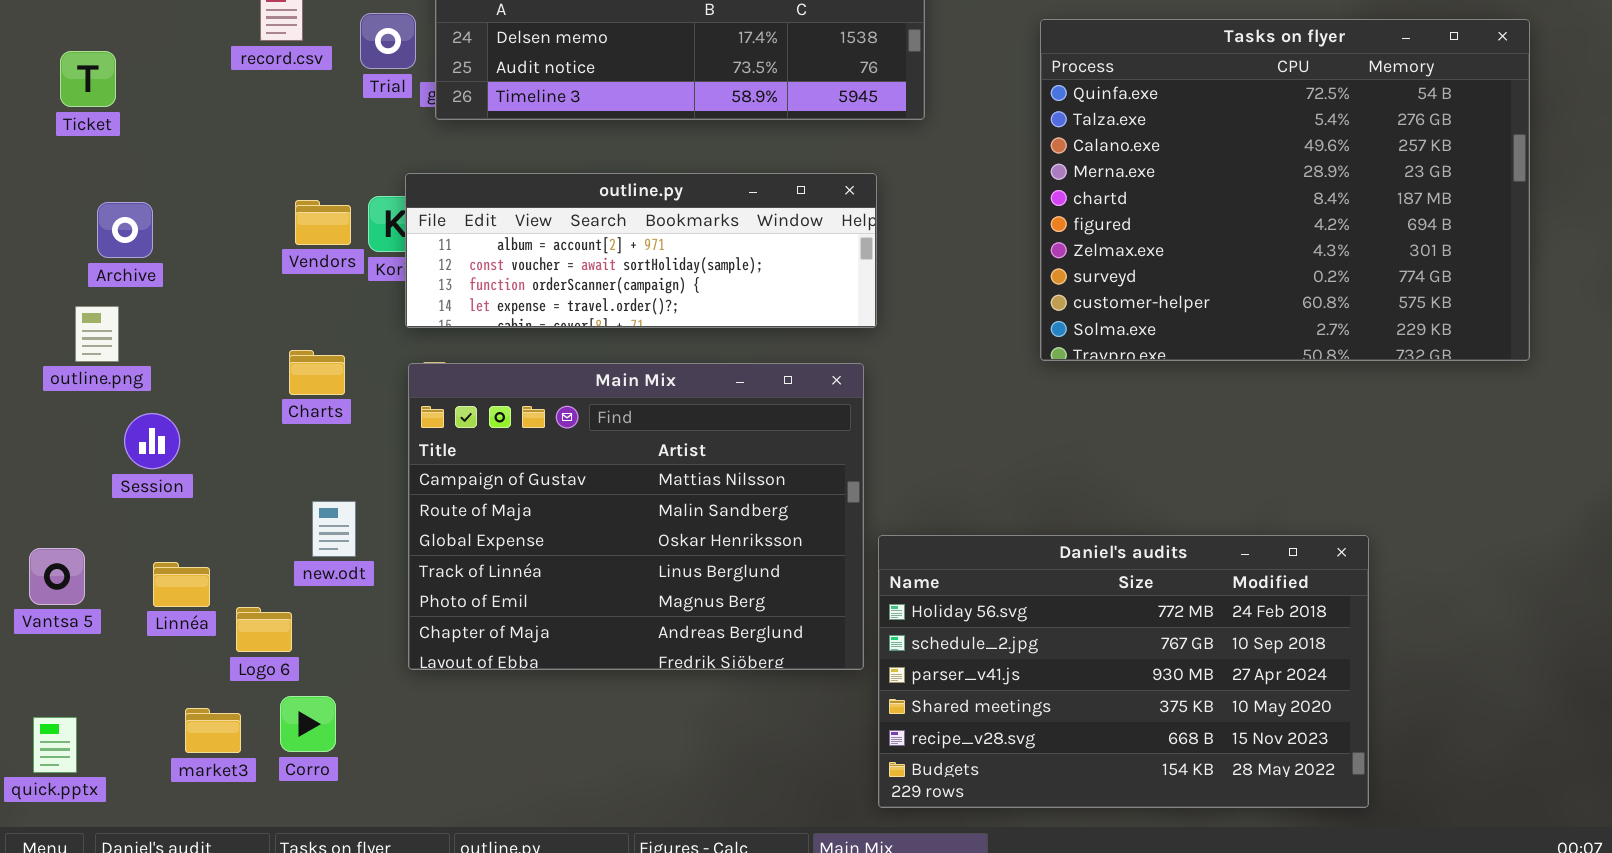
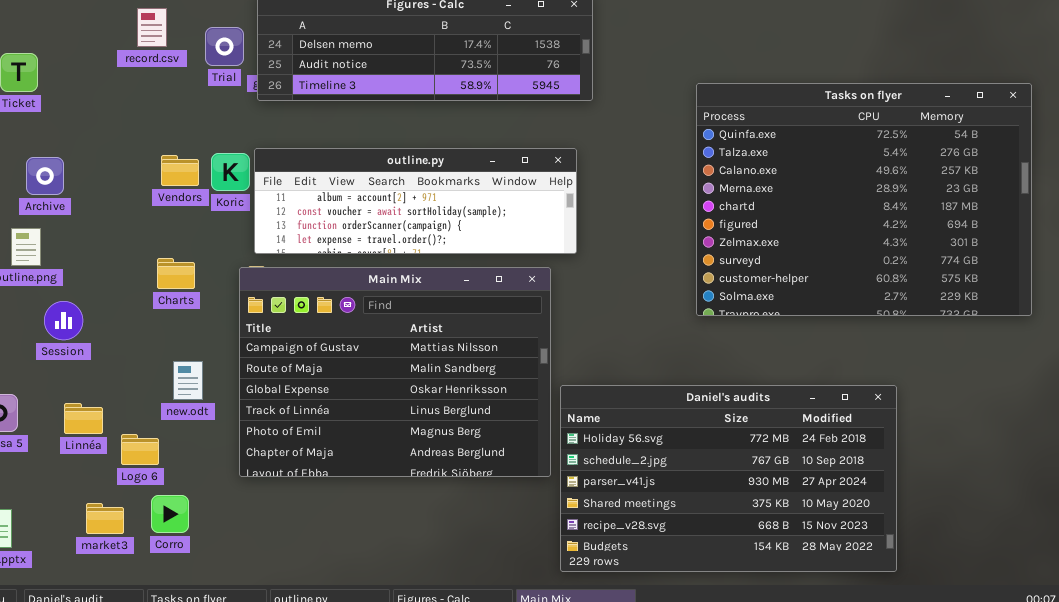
Tasks on flyer: [1040,19,1530,361] -> [696,83,1032,316], moved
outline.py: [405,173,877,328] -> [254,148,577,254], moved

